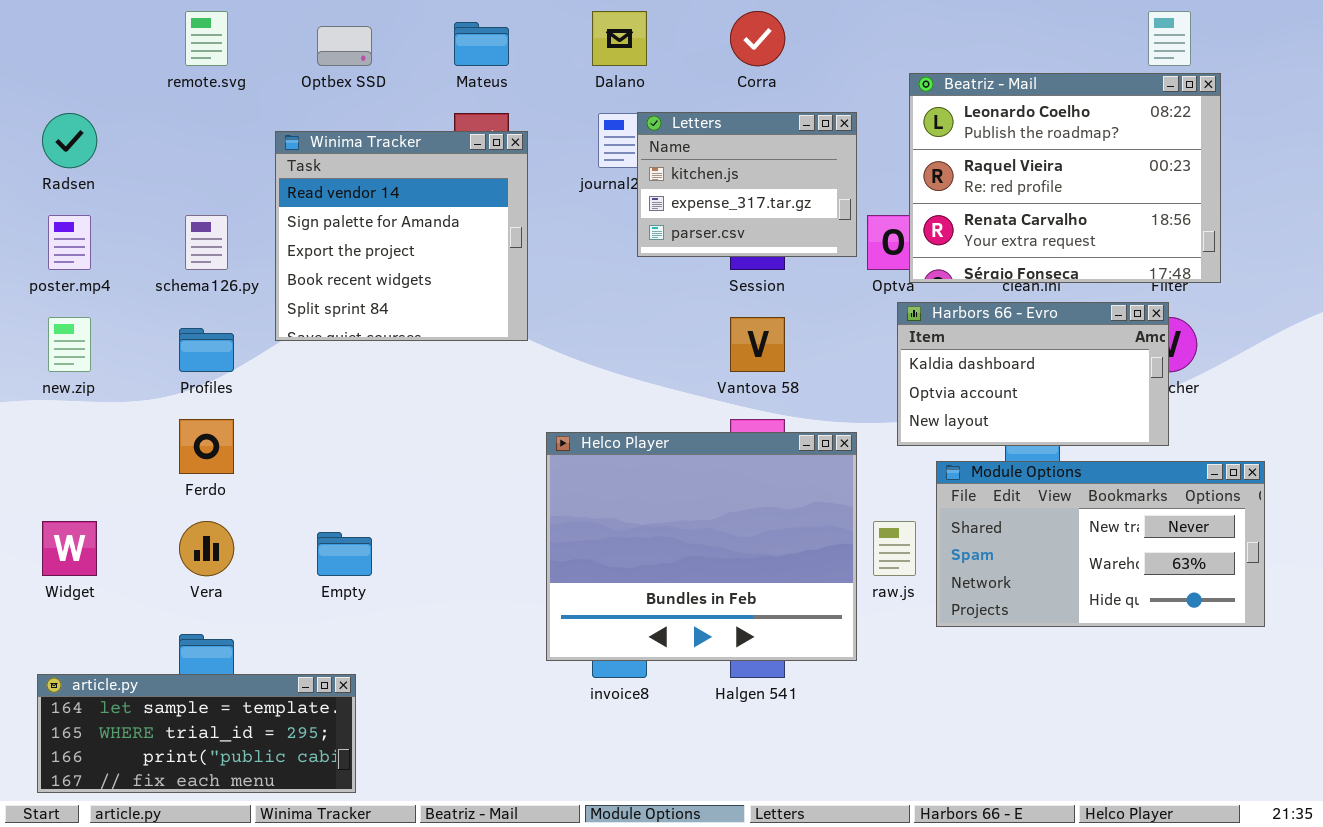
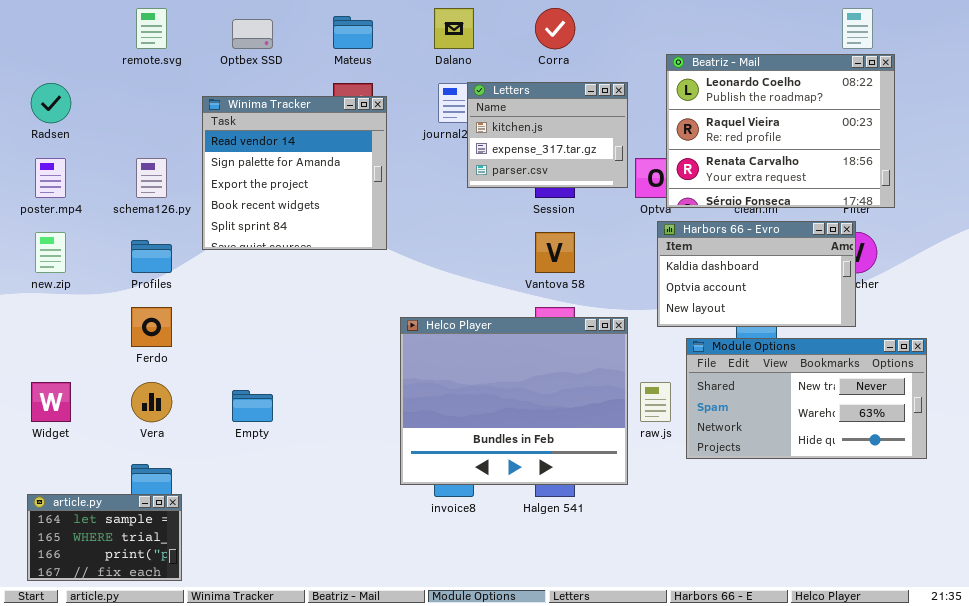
article.py: [37,674,356,793] -> [27,494,182,581], resized

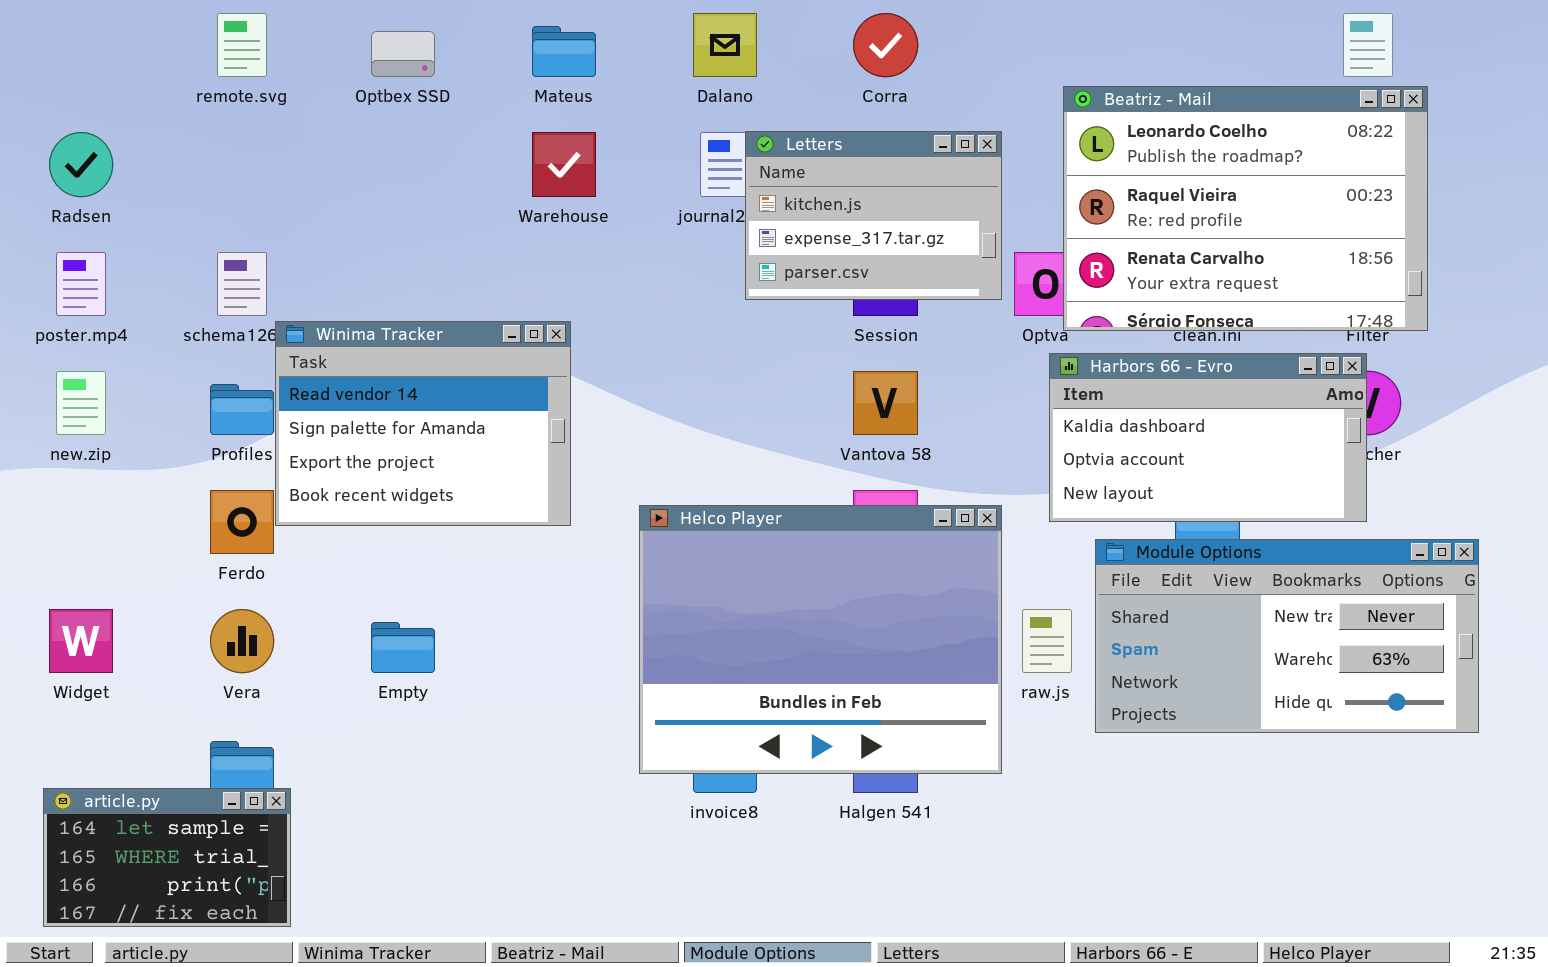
Winima Tracker: [202,96,387,250] -> [275,321,571,526], moved, resized

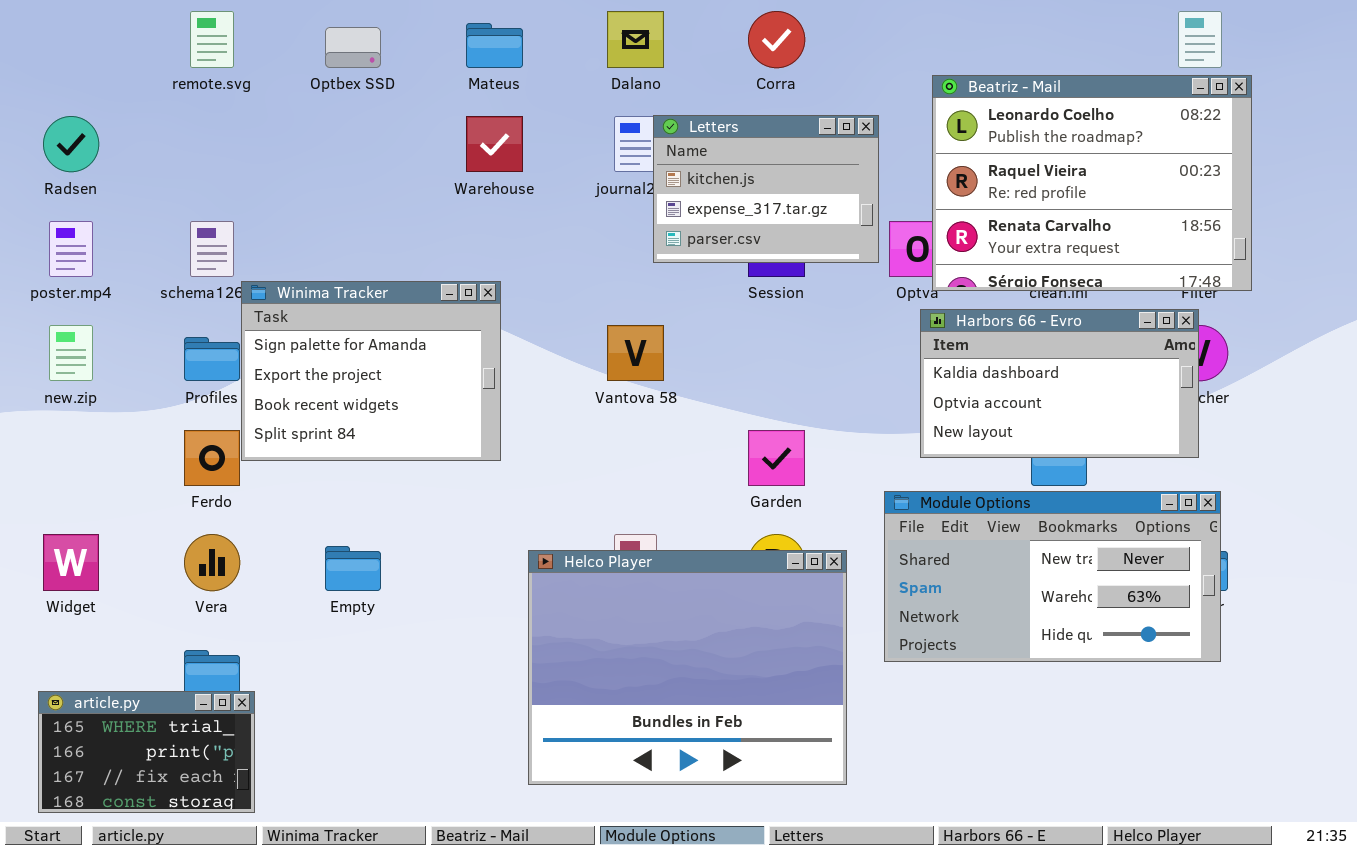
Winima Tracker: [275,321,571,526] -> [241,281,501,461], scrolled down 1 row
Vantova 58: [853,371,918,435] -> [607,325,664,381], moved
Helco Player: [639,505,1002,774] -> [528,550,847,785], moved
Module Options: [1095,539,1479,733] -> [884,491,1221,662], moved
article.py: [43,788,291,927] -> [38,691,255,813], scrolled down 1 row

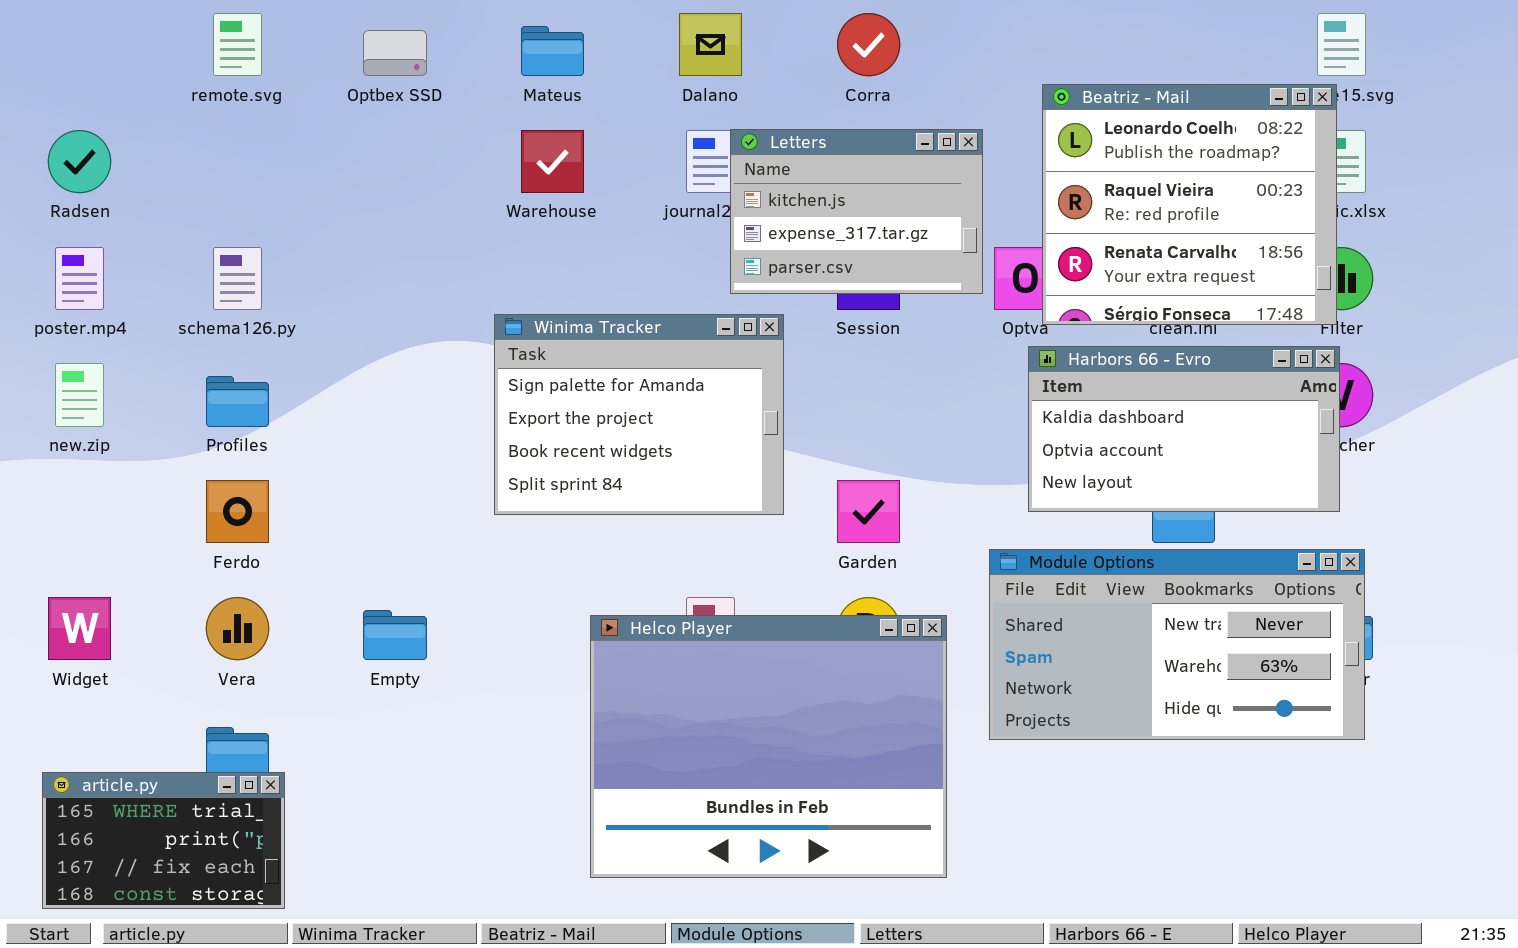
Beatriz - Mail: [932,75,1252,291] -> [1042,84,1337,325], resized
Winima Tracker: [241,281,501,461] -> [494,314,784,515], moved

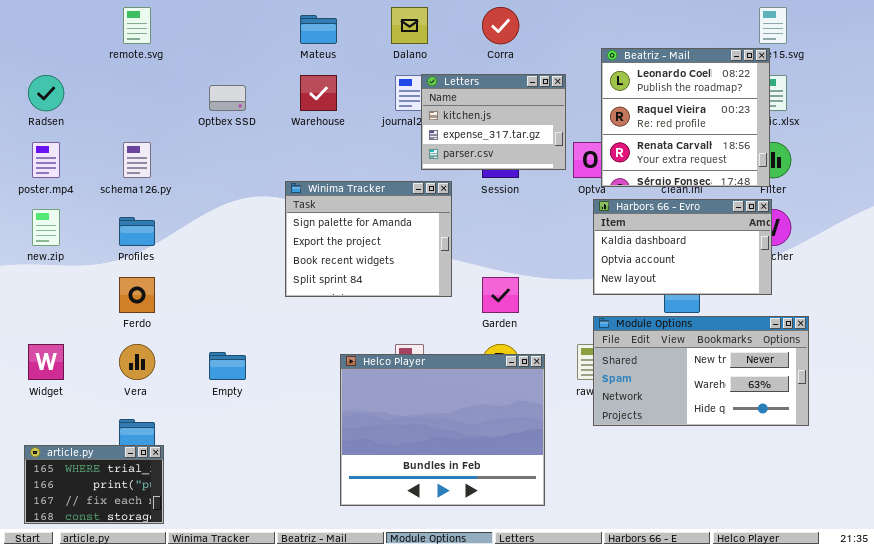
Optbex SSD: [363,30,427,76] -> [209,85,246,111], moved
Module Options: [989,549,1365,740] -> [593,316,809,426], moved

